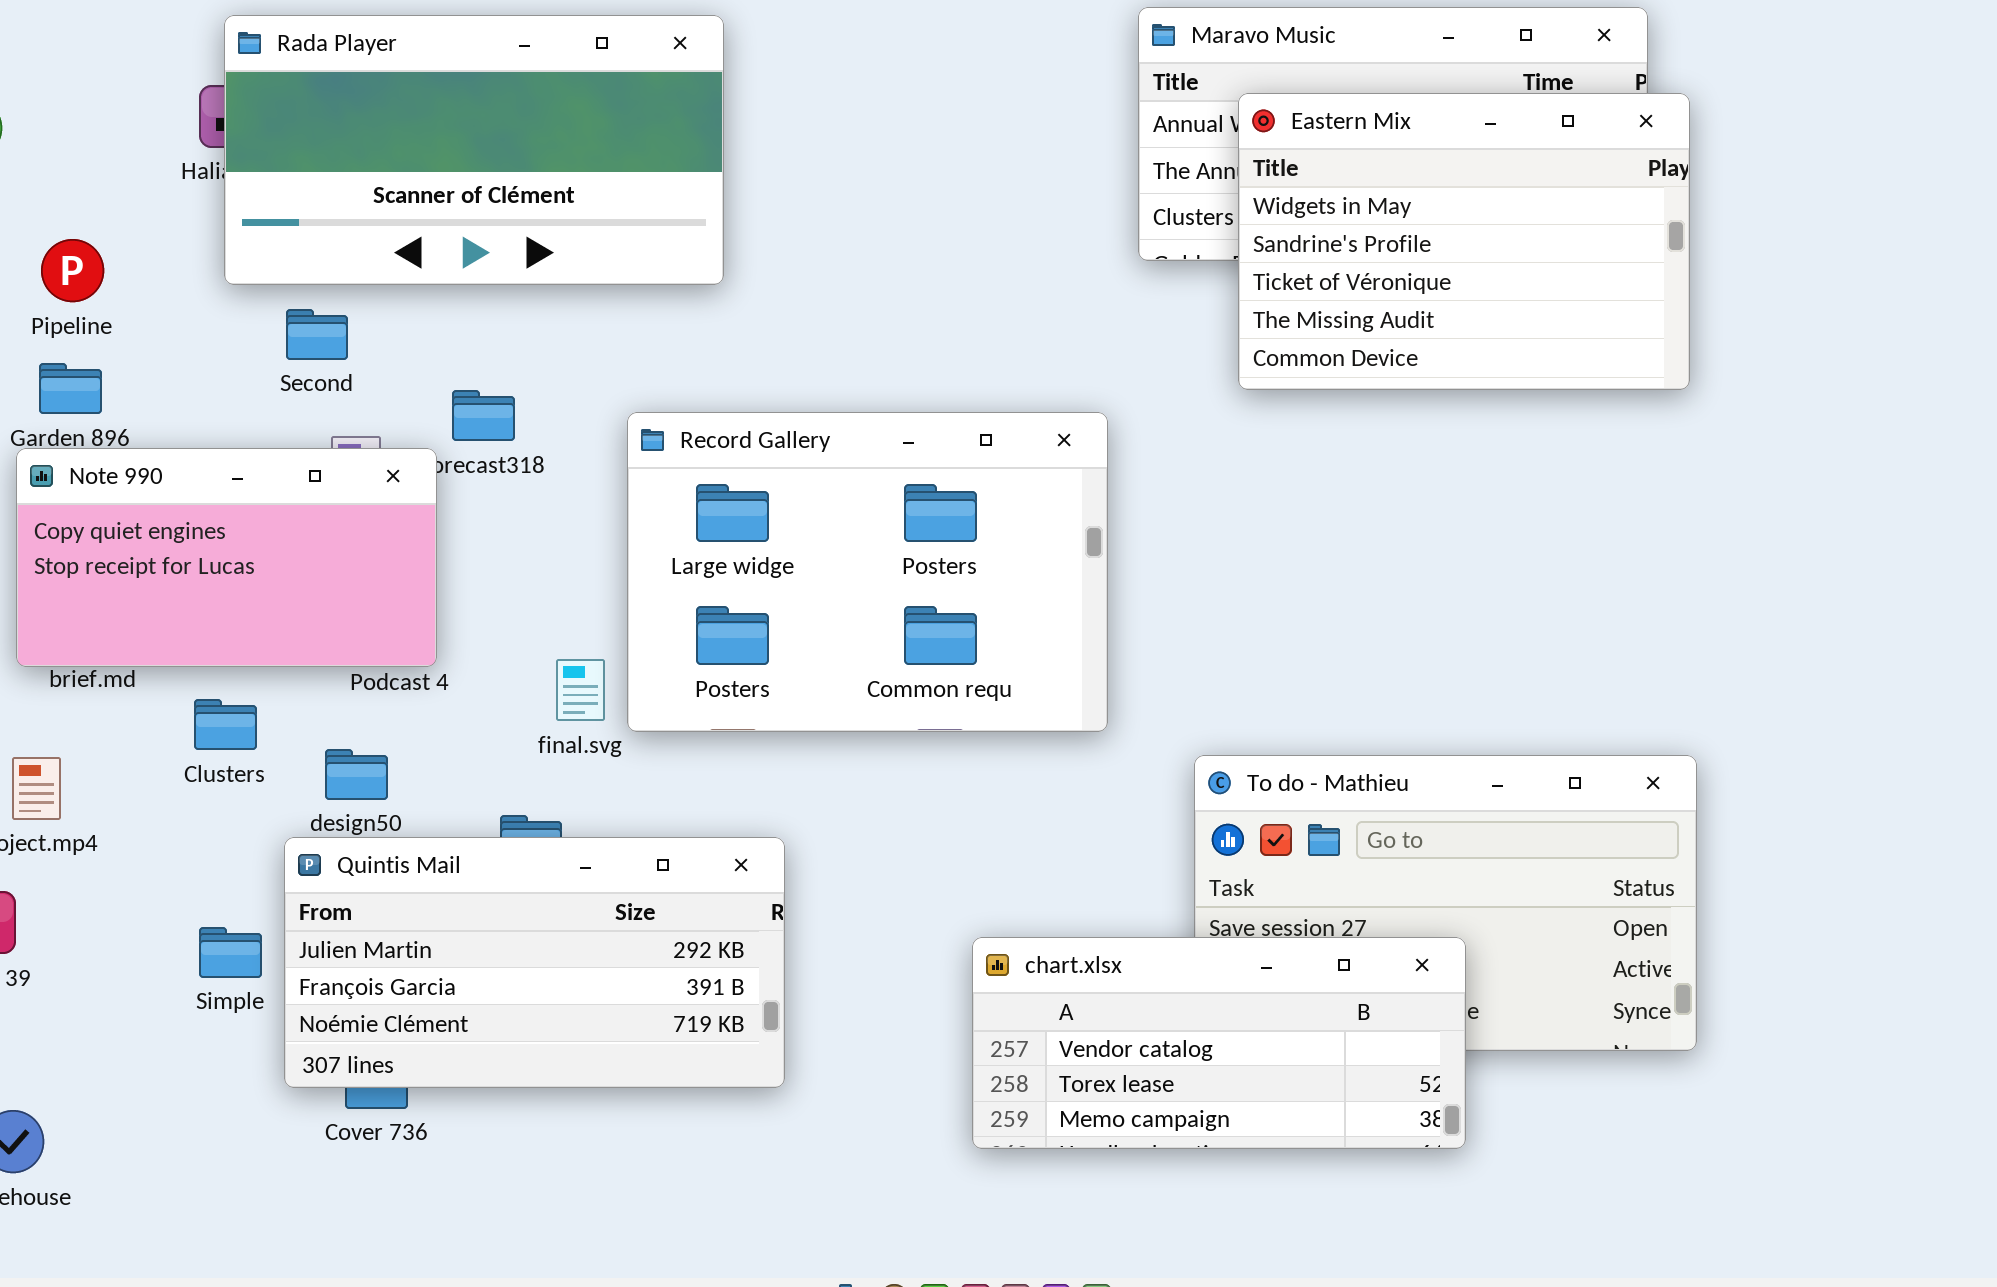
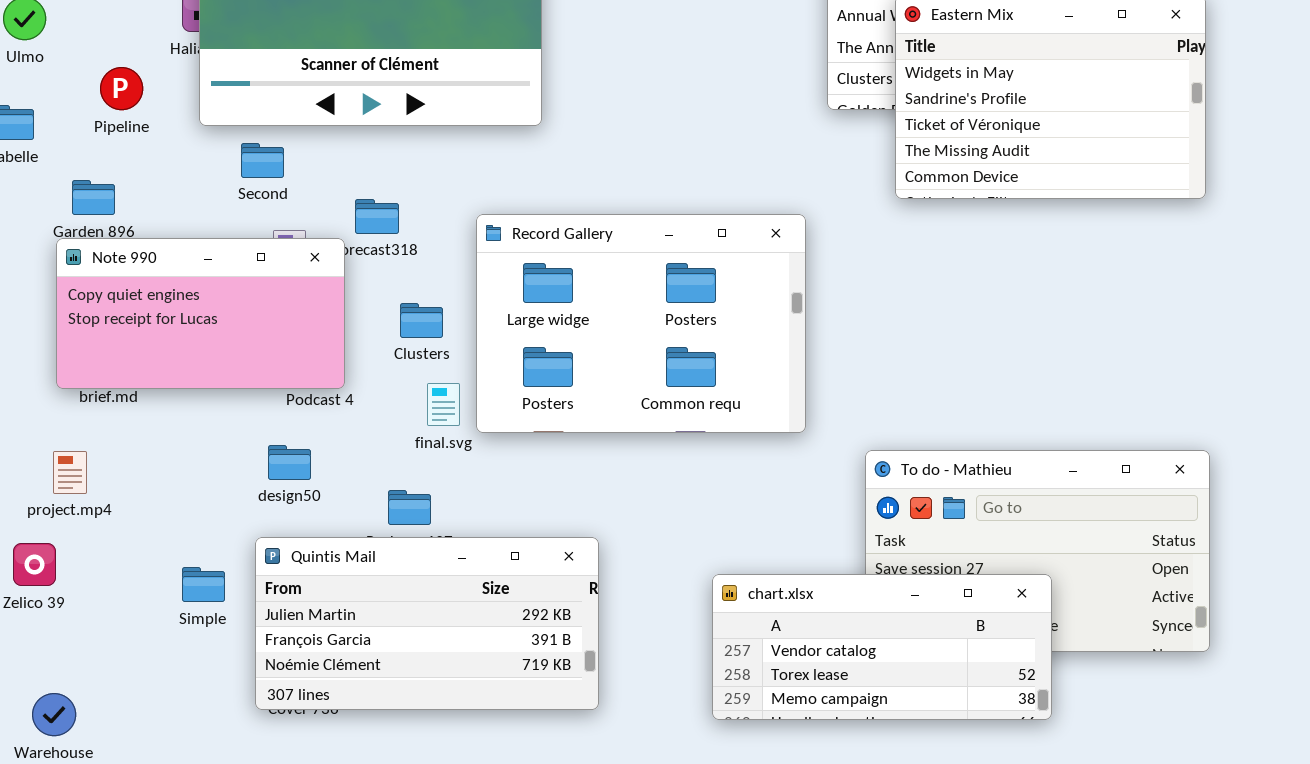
Pipeline: [41,239,104,302] -> [100,67,143,110], moved
Clusters: [194,699,257,750] -> [400,303,443,338], moved
Quintis Mail: [284,837,785,1088] -> [255,537,599,710], moved

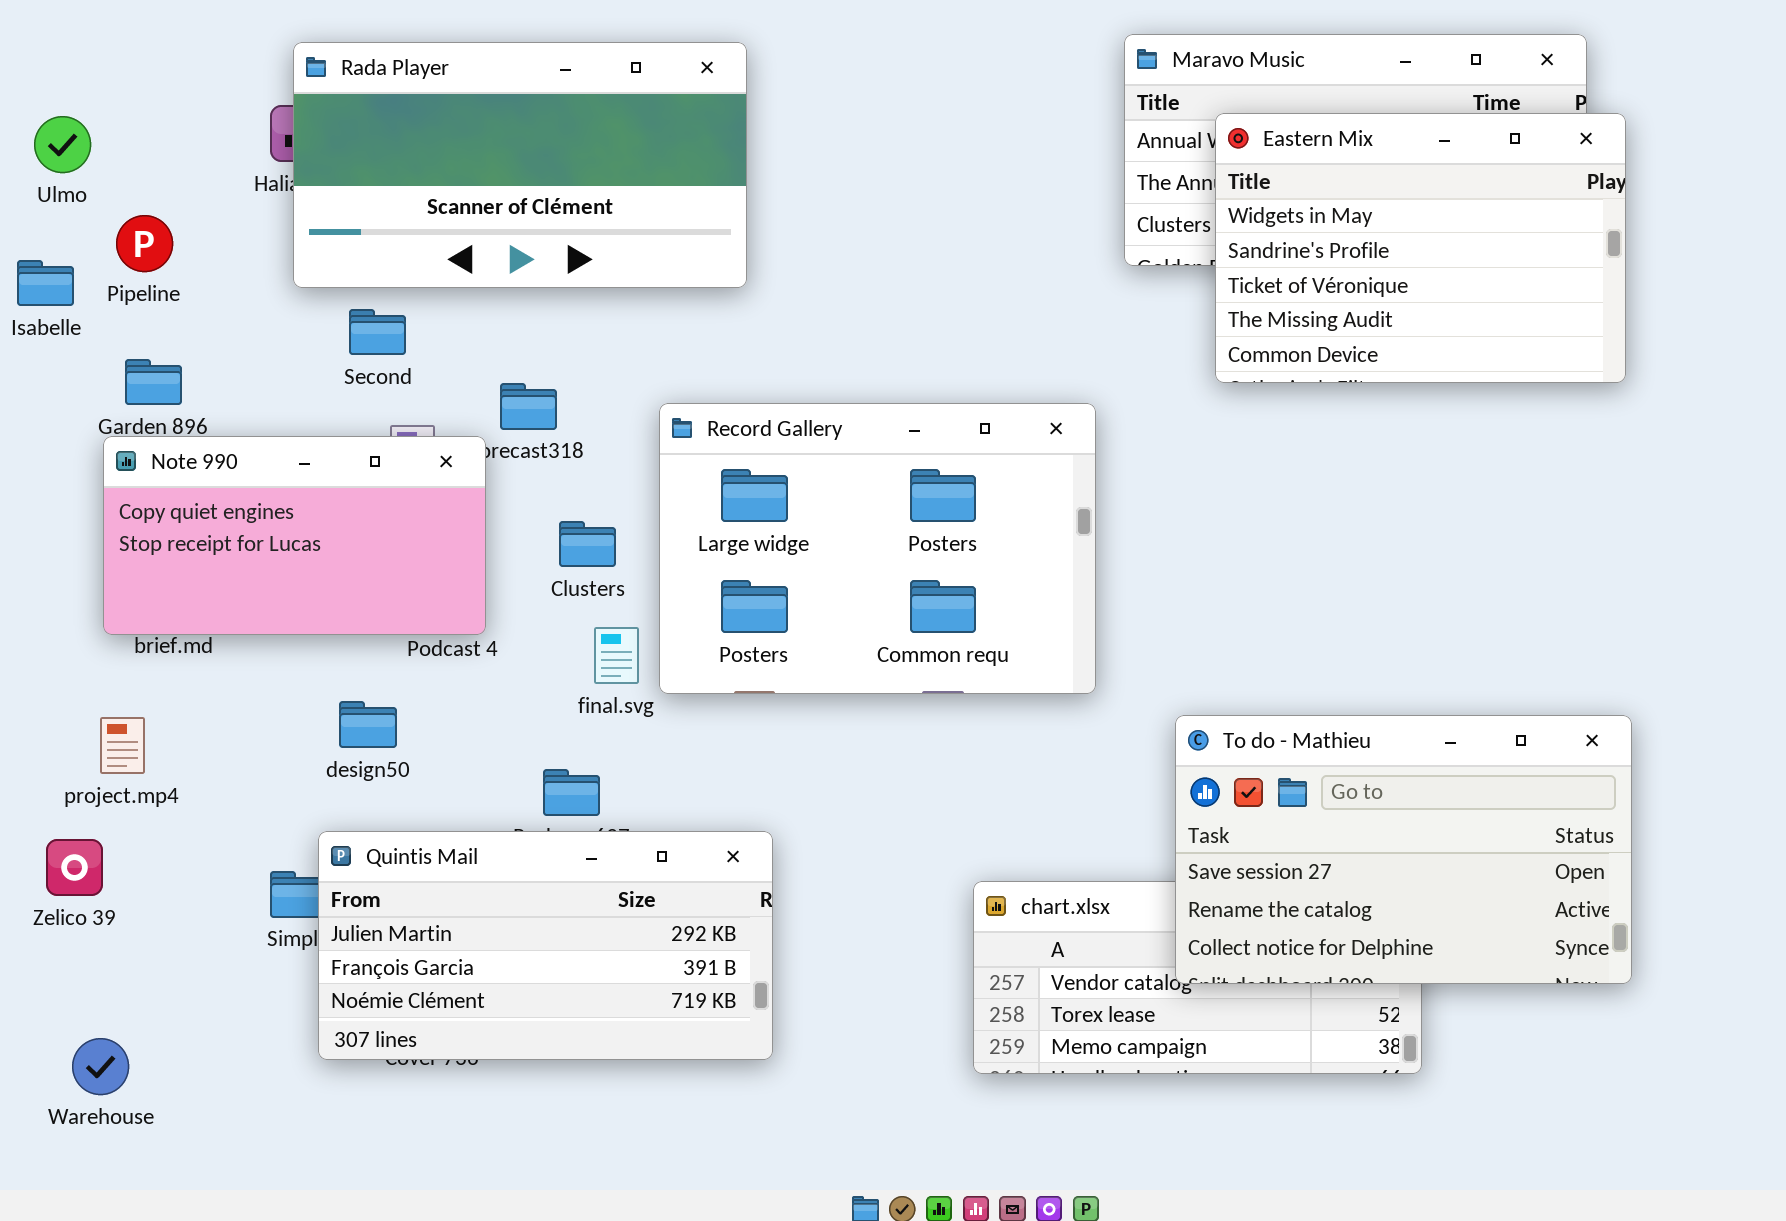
Pipeline: [100,67,143,110] -> [116,215,173,272], moved
design50: [268,445,311,480] -> [339,701,397,748], moved
To do - Mathieu: [865,450,1210,652] -> [1175,715,1632,984], raised
Quintis Mail: [255,537,599,710] -> [318,831,773,1060], moved

